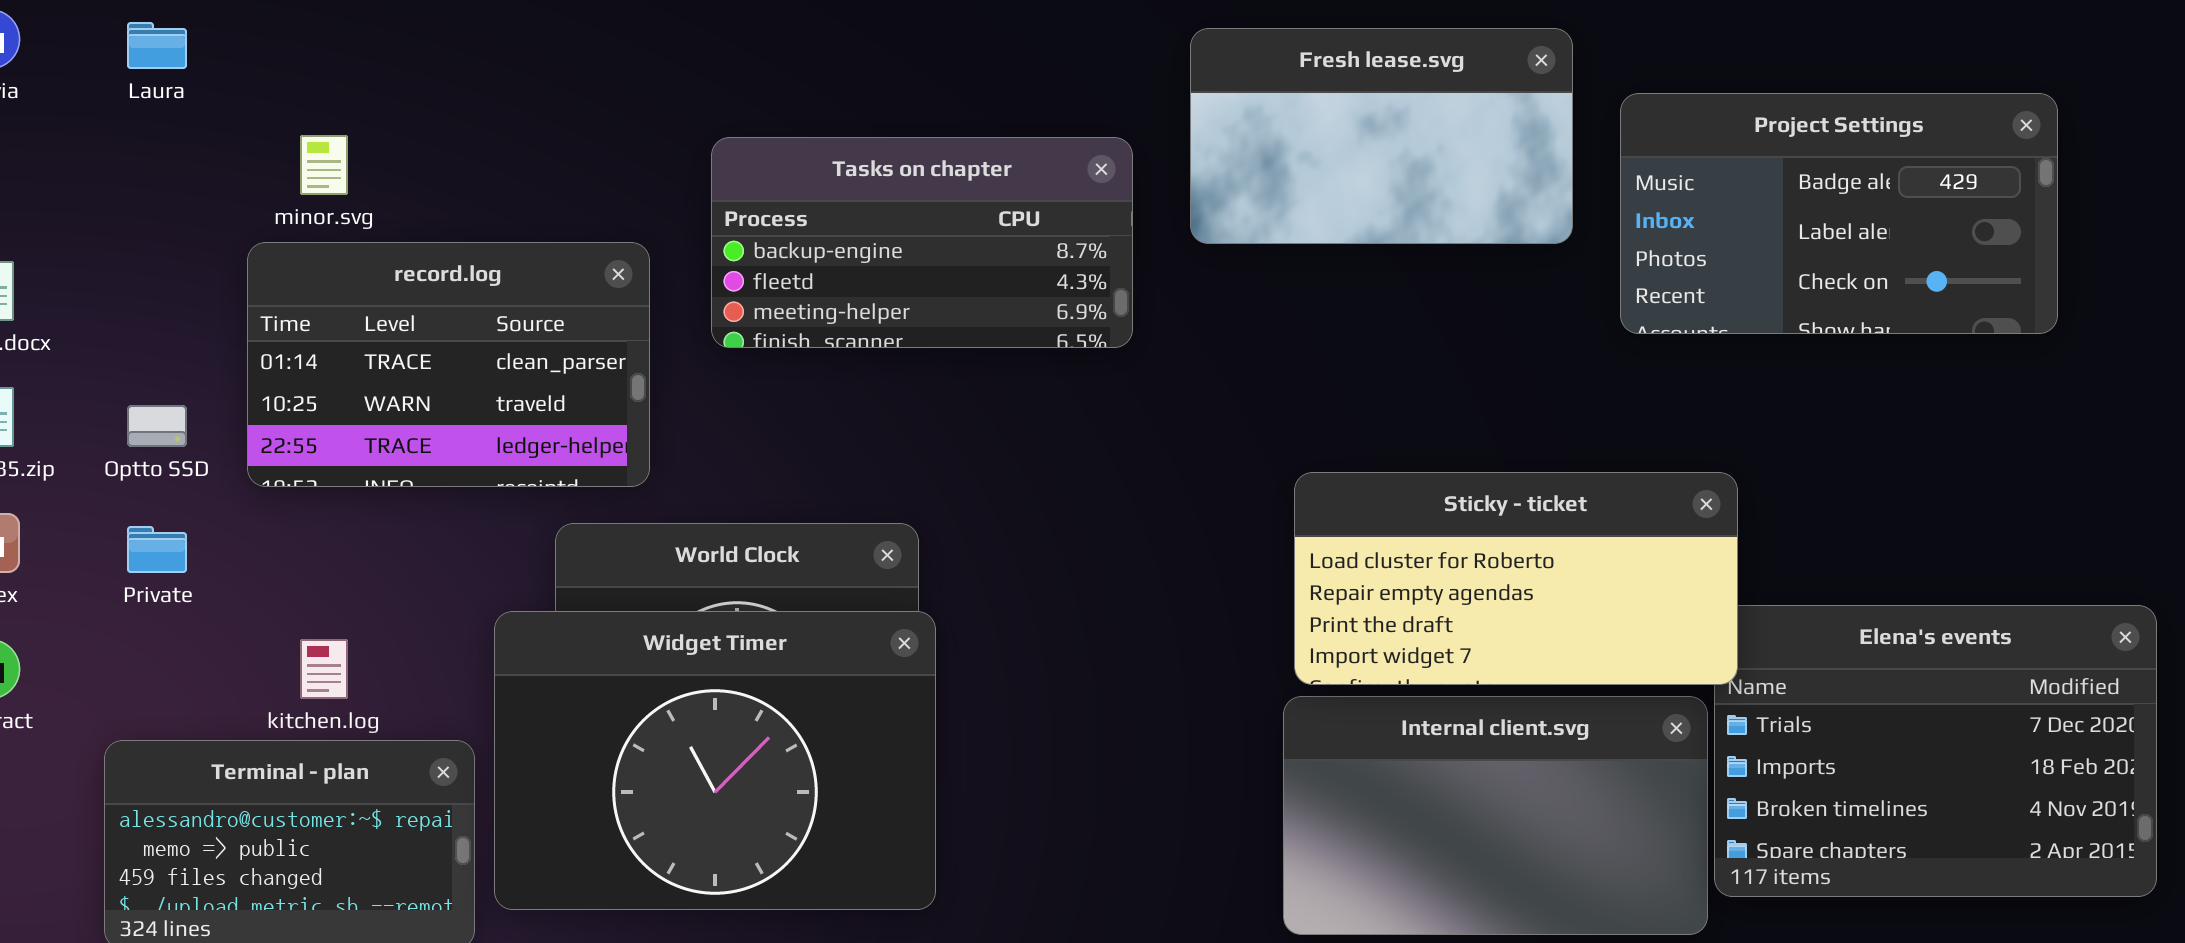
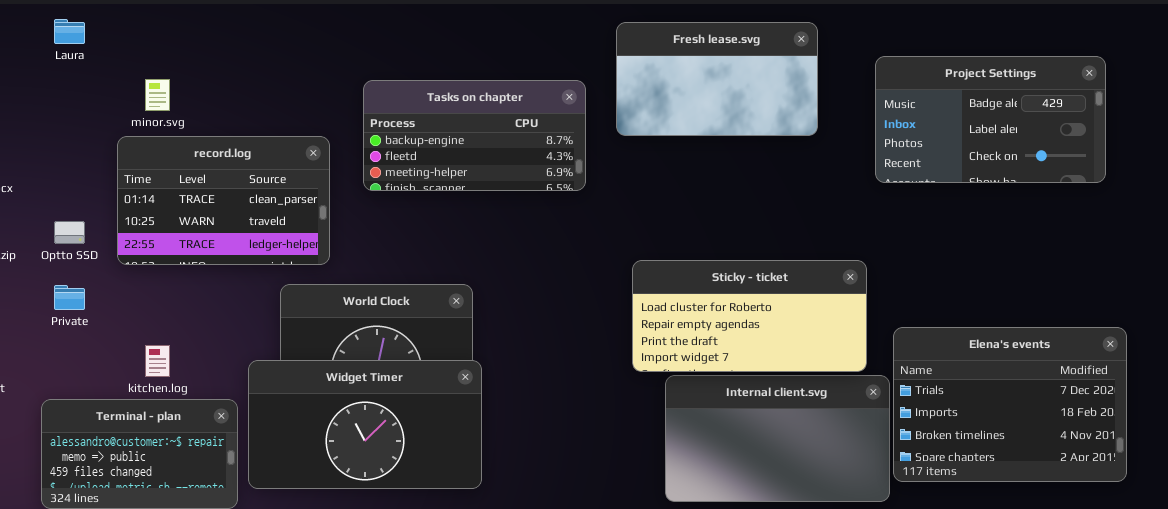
Project Settings: [1620,93,2058,334] -> [875,56,1106,183], moved
Sticky - ticket: [1294,472,1738,685] -> [632,260,867,372], moved
Widget Timer: [494,611,936,910] -> [248,360,482,489], resized

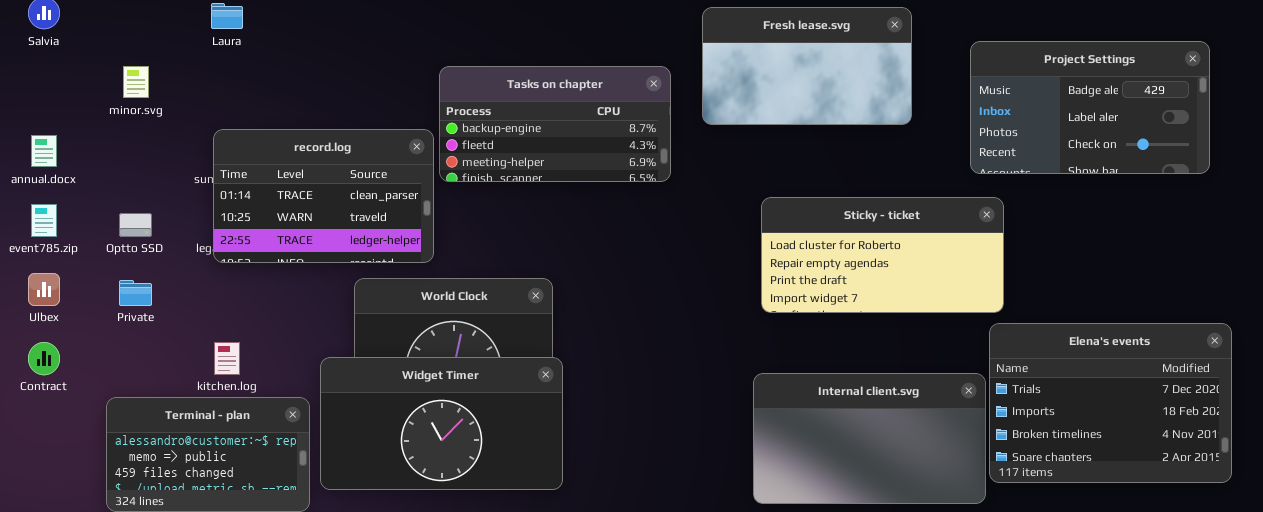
Laura: [54,19,85,44] -> [211,3,243,29], moved
minor.svg: [145,79,170,111] -> [123,66,149,98], moved
record.log: [117,136,330,265] -> [213,129,434,263], moved
Sticky - ticket: [632,260,867,372] -> [761,197,1004,313], moved

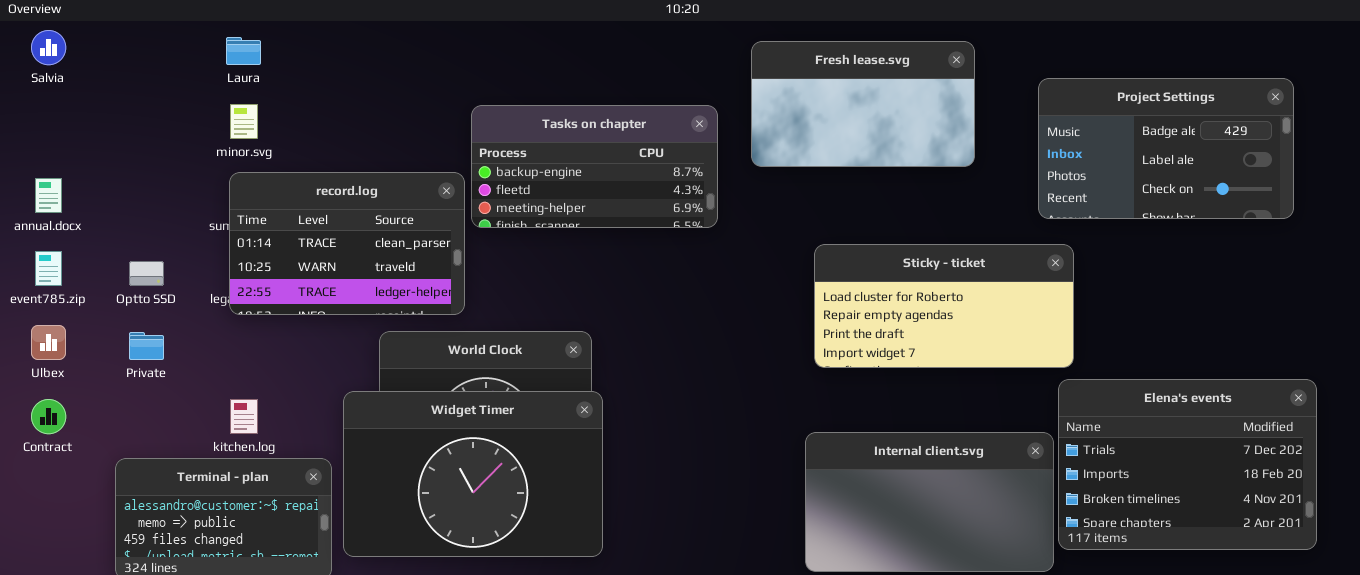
minor.svg: [123,66,149,98] -> [230,104,258,139], moved
Widget Timer: [320,357,563,490] -> [343,391,603,557], resized

